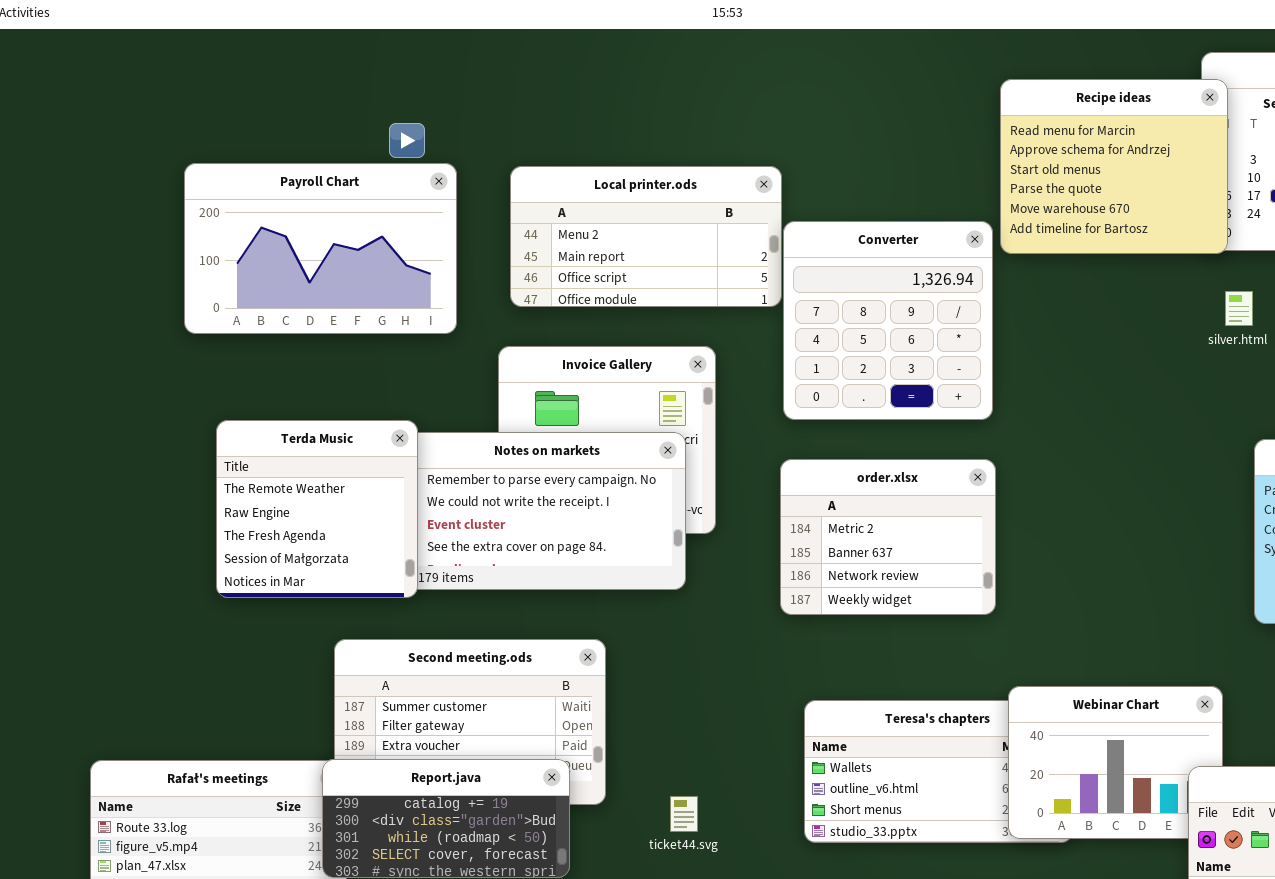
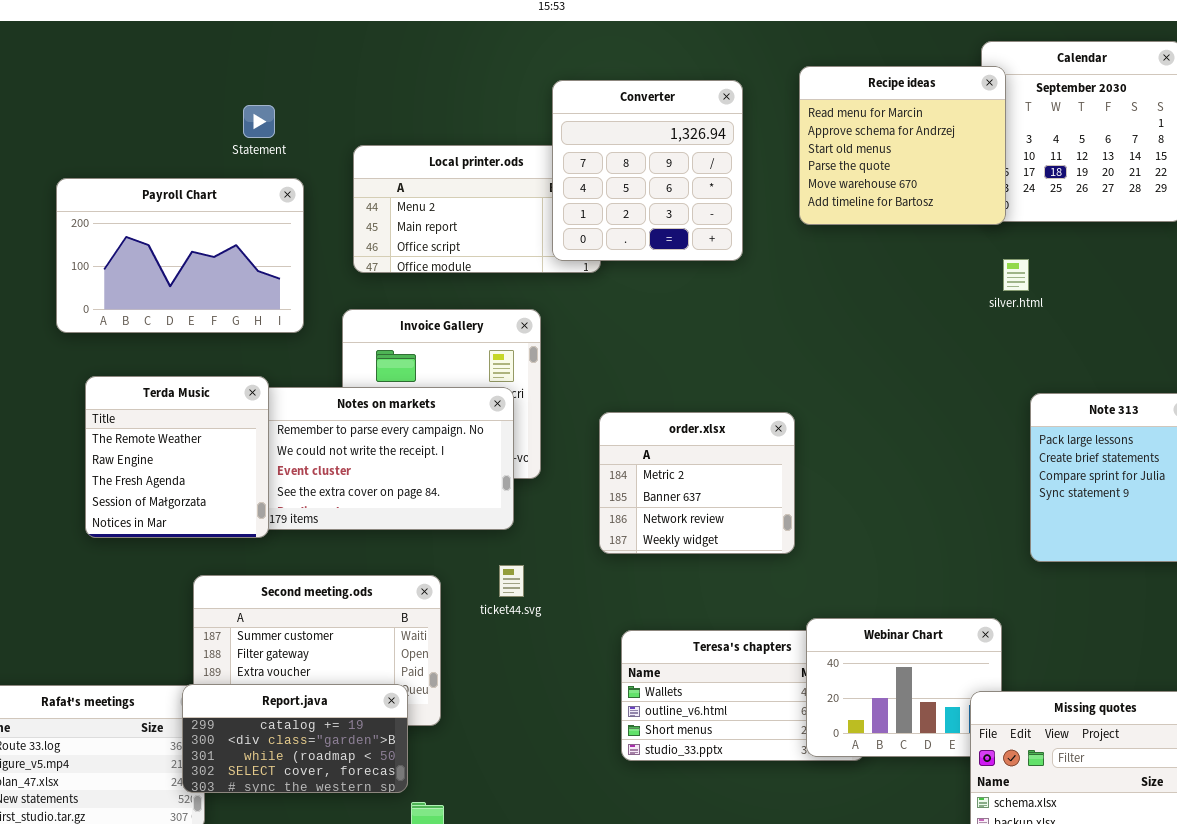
Payroll Chart: [184,163,457,334] -> [56,178,304,333], moved
Converter: [783,221,993,420] -> [552,80,743,261], moved
ticket44.svg: [670,796,698,832] -> [499,565,524,597], moved

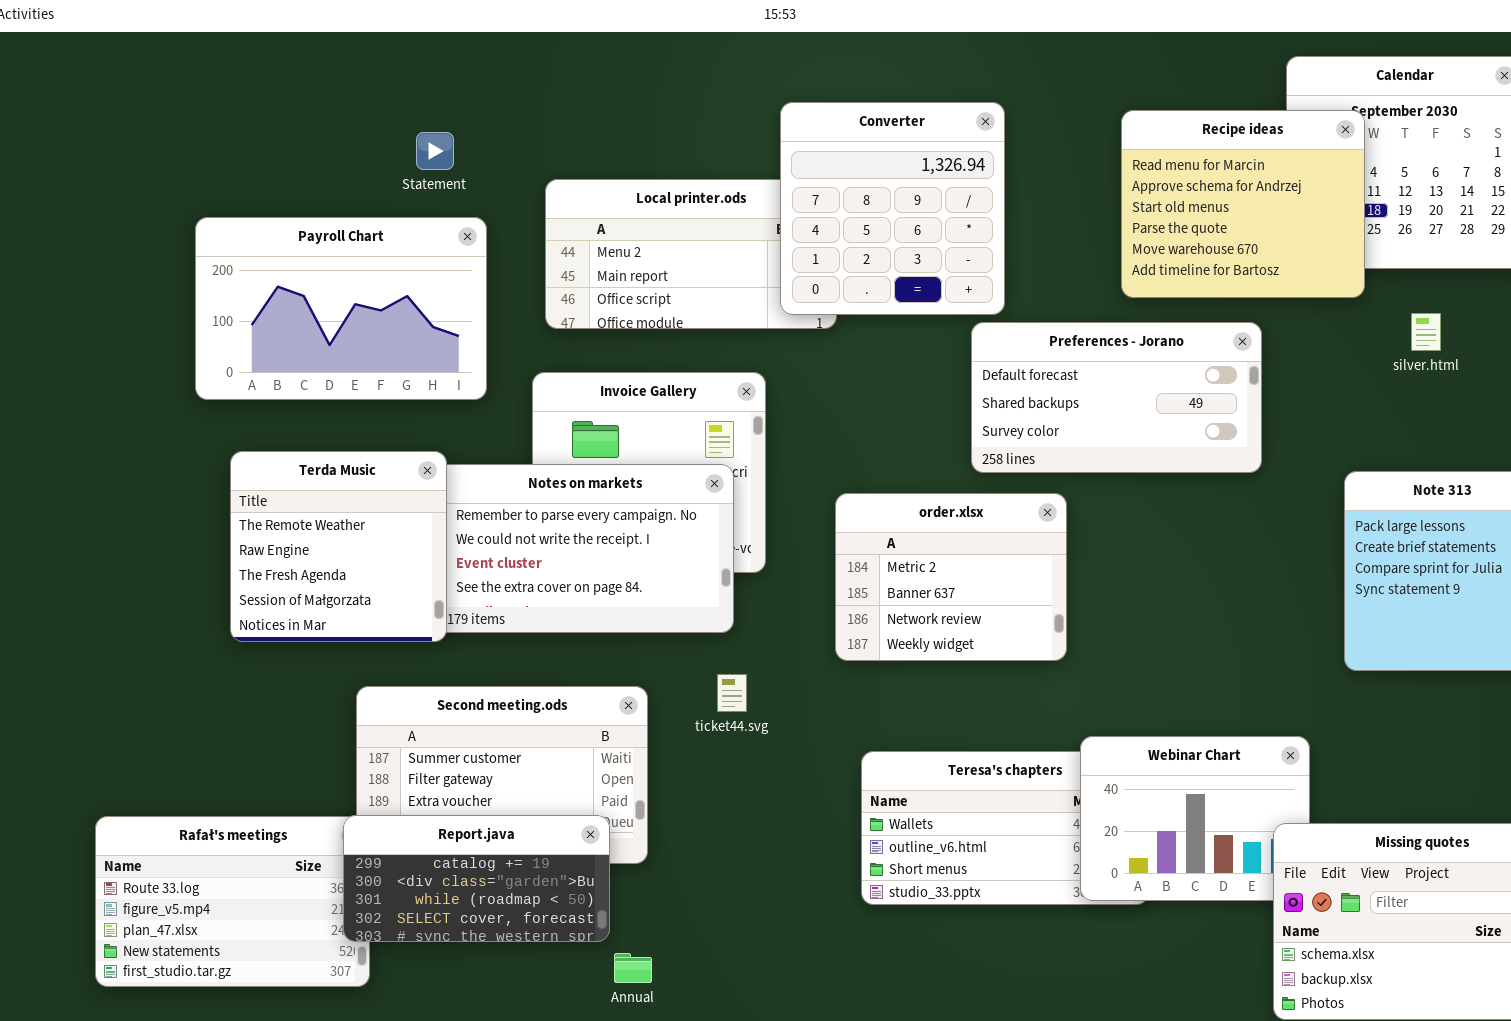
Recipe ideas: [799,66,1006,225] -> [1121,110,1365,298], moved
silver.html: [1003,259,1029,291] -> [1411,313,1441,351], moved
Preferences - Jorano: none -> [971,322,1262,473], opened

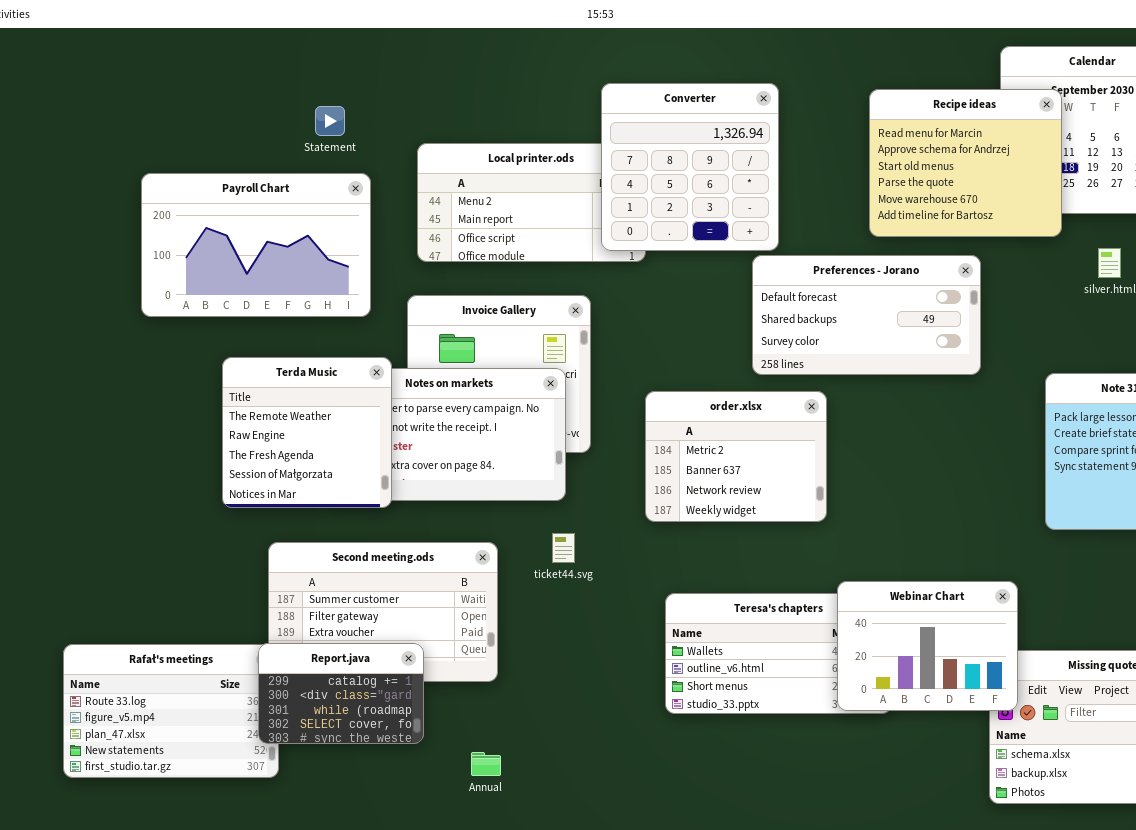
Terda Music: [230,451,447,642] -> [222,357,392,508], moved
Webinar Chart: [1080,736,1310,901] -> [837,581,1018,711], raised
Report.java: [343,815,610,942] -> [258,643,424,744], resized

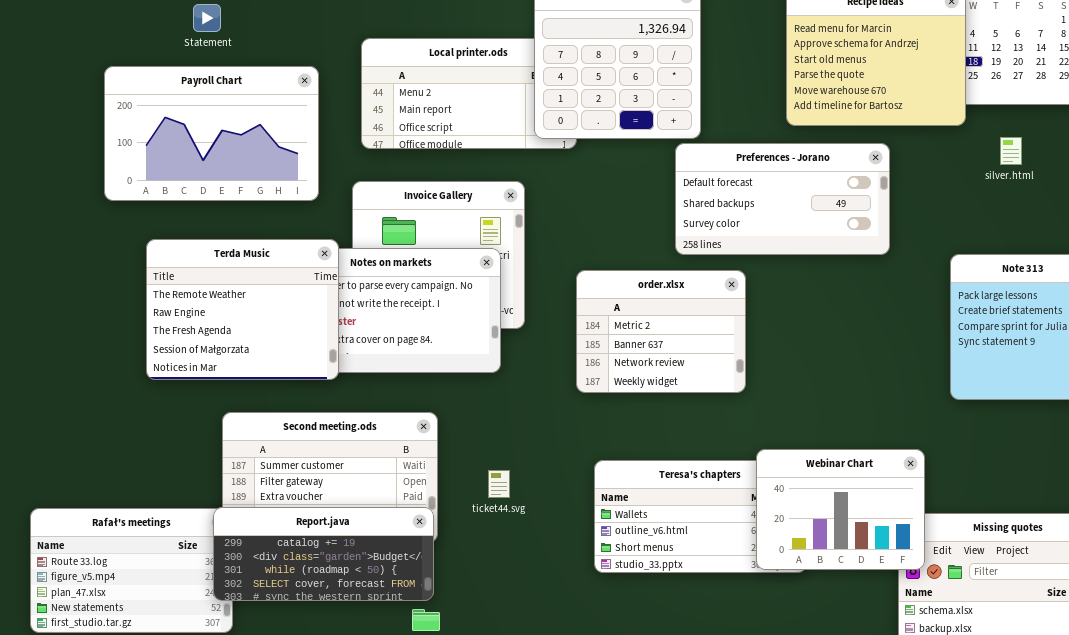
Statement: [315,106,345,136] -> [193,4,221,32], moved
Terda Music: [222,357,392,508] -> [146,239,339,380], resized
ticket44.svg: [552,533,575,563] -> [488,470,510,498], moved
Report.java: [258,643,424,744] -> [213,507,434,601], resized

